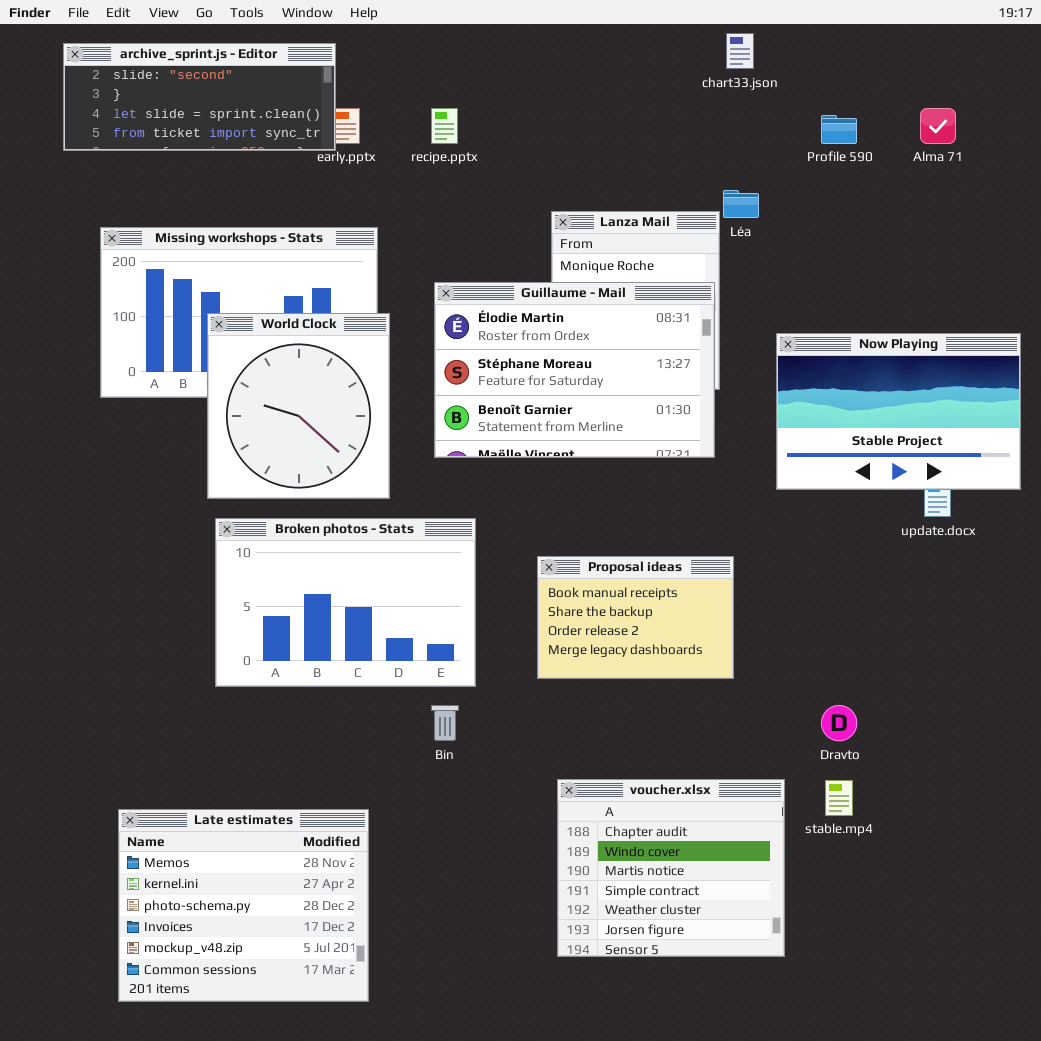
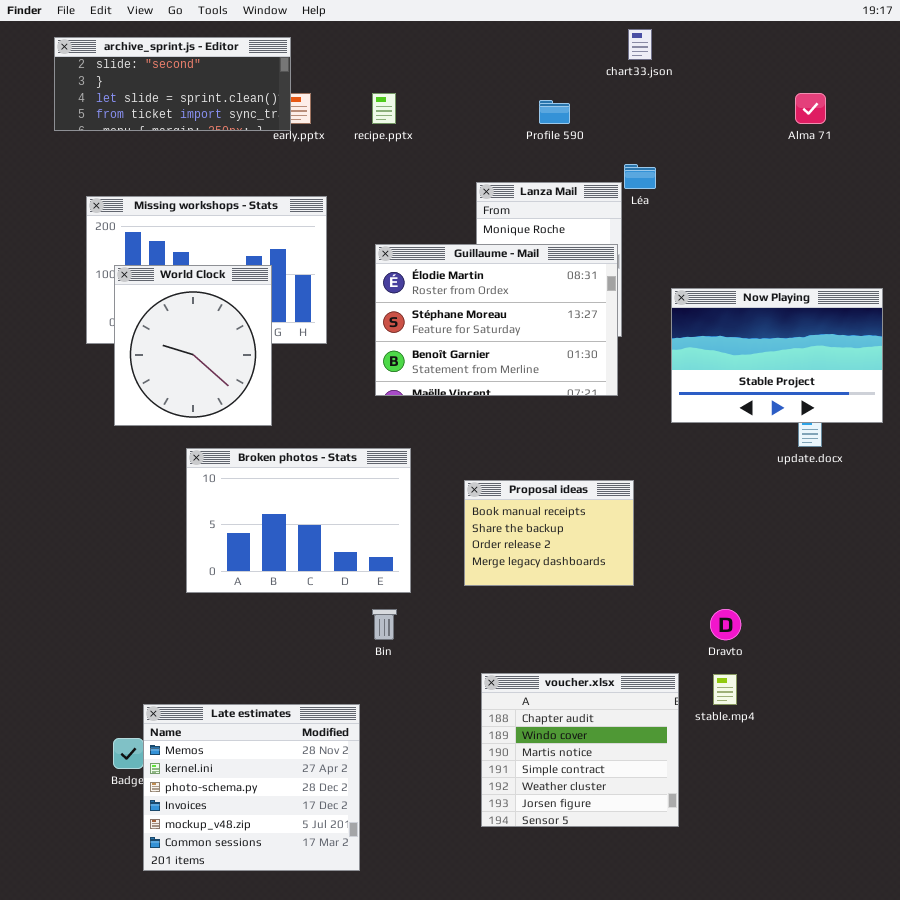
Profile 590: [821,115,857,144] -> [539,100,570,124], moved
World Clock: [207,313,390,499] -> [114,265,272,426], moved
Late estimates: [118,809,369,1002] -> [143,704,360,871], moved

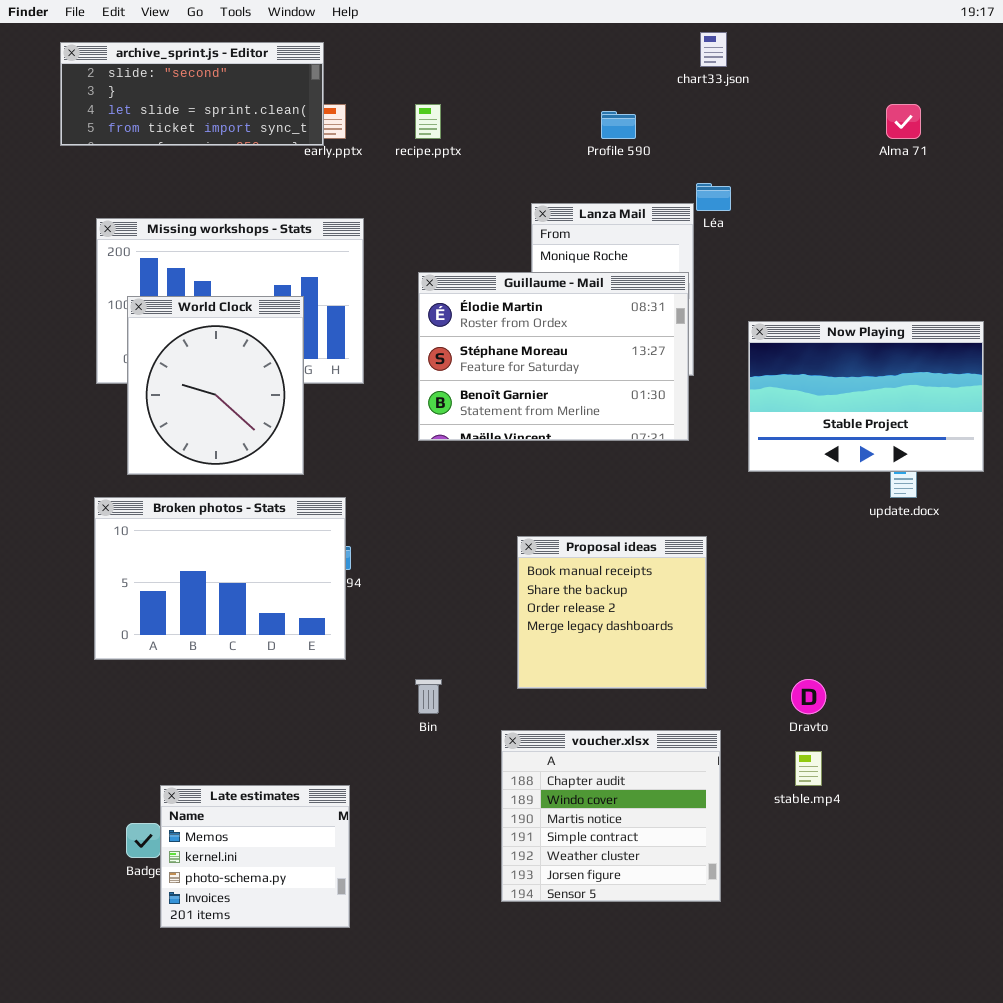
Broken photos - Stats: [186,448,411,593] -> [94,497,346,660], moved
Proposal ideas: [464,480,634,586] -> [517,536,707,689], resized
voucher.xlsx: [481,673,679,827] -> [501,730,721,902], moved
Late estimates: [143,704,360,871] -> [160,785,350,928], resized

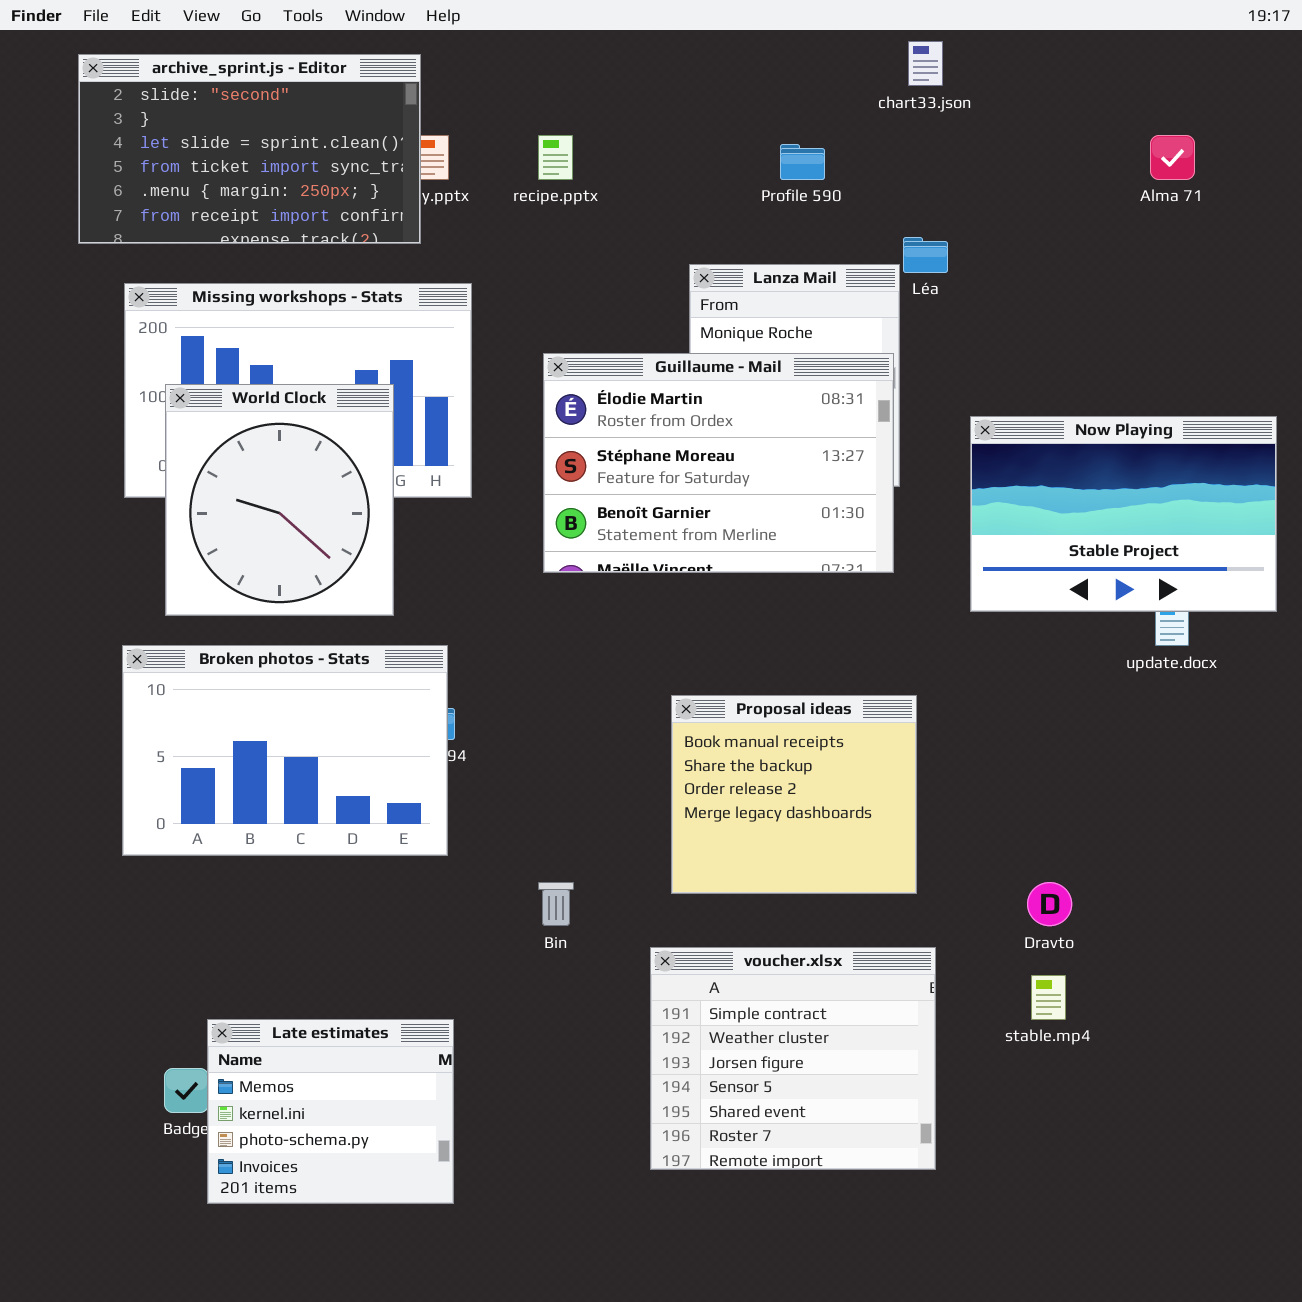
archive_sprint.js - Editor: [60,42,324,146] -> [78,54,421,244], resized
voucher.xlsx: [501,730,721,902] -> [650,947,936,1170], scrolled down 3 rows

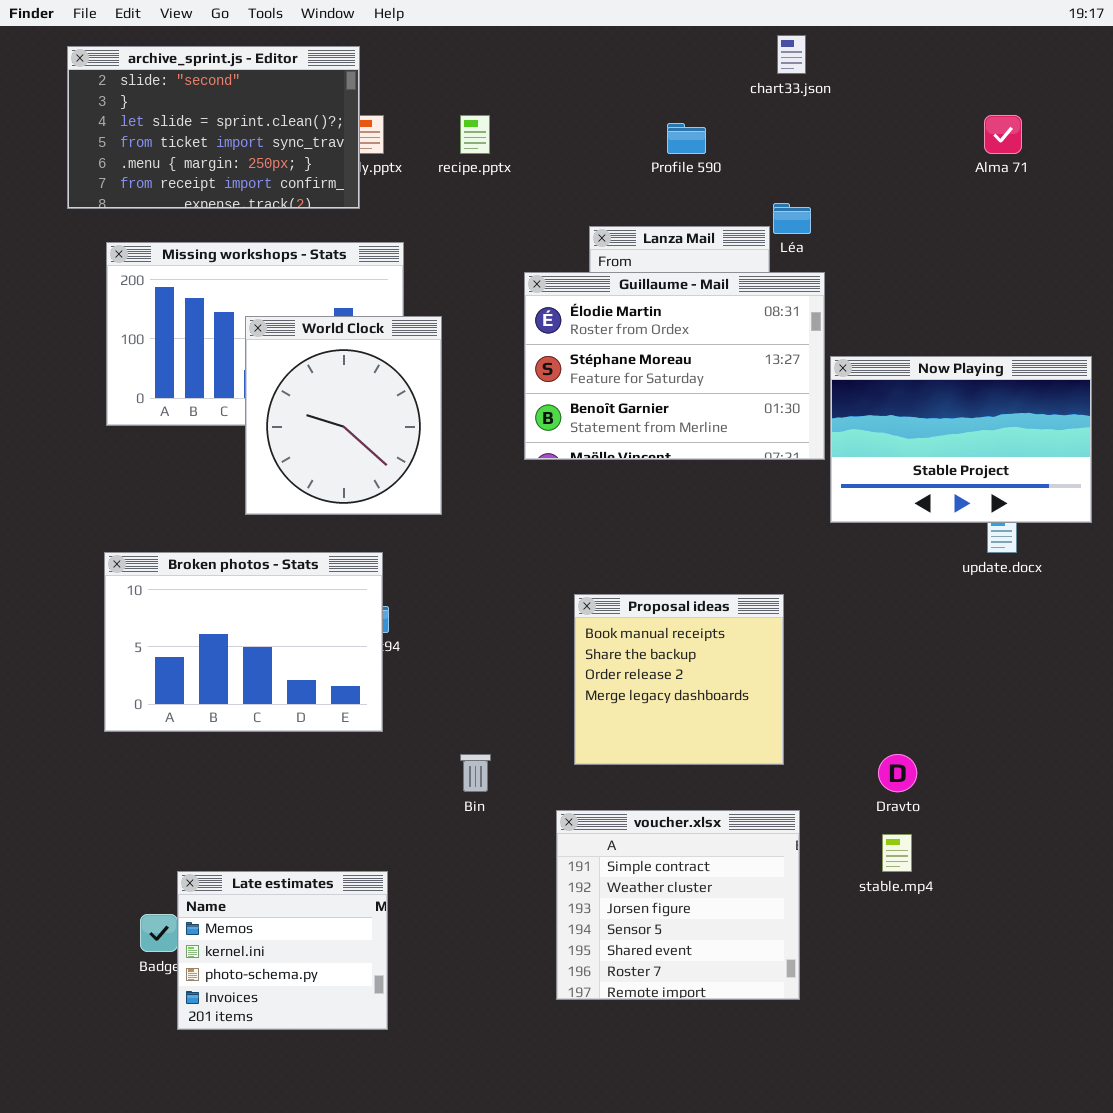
Guillaume - Mail: [543,353,894,573] -> [524,272,825,460], moved
World Clock: [165,384,394,616] -> [245,316,442,515], moved

